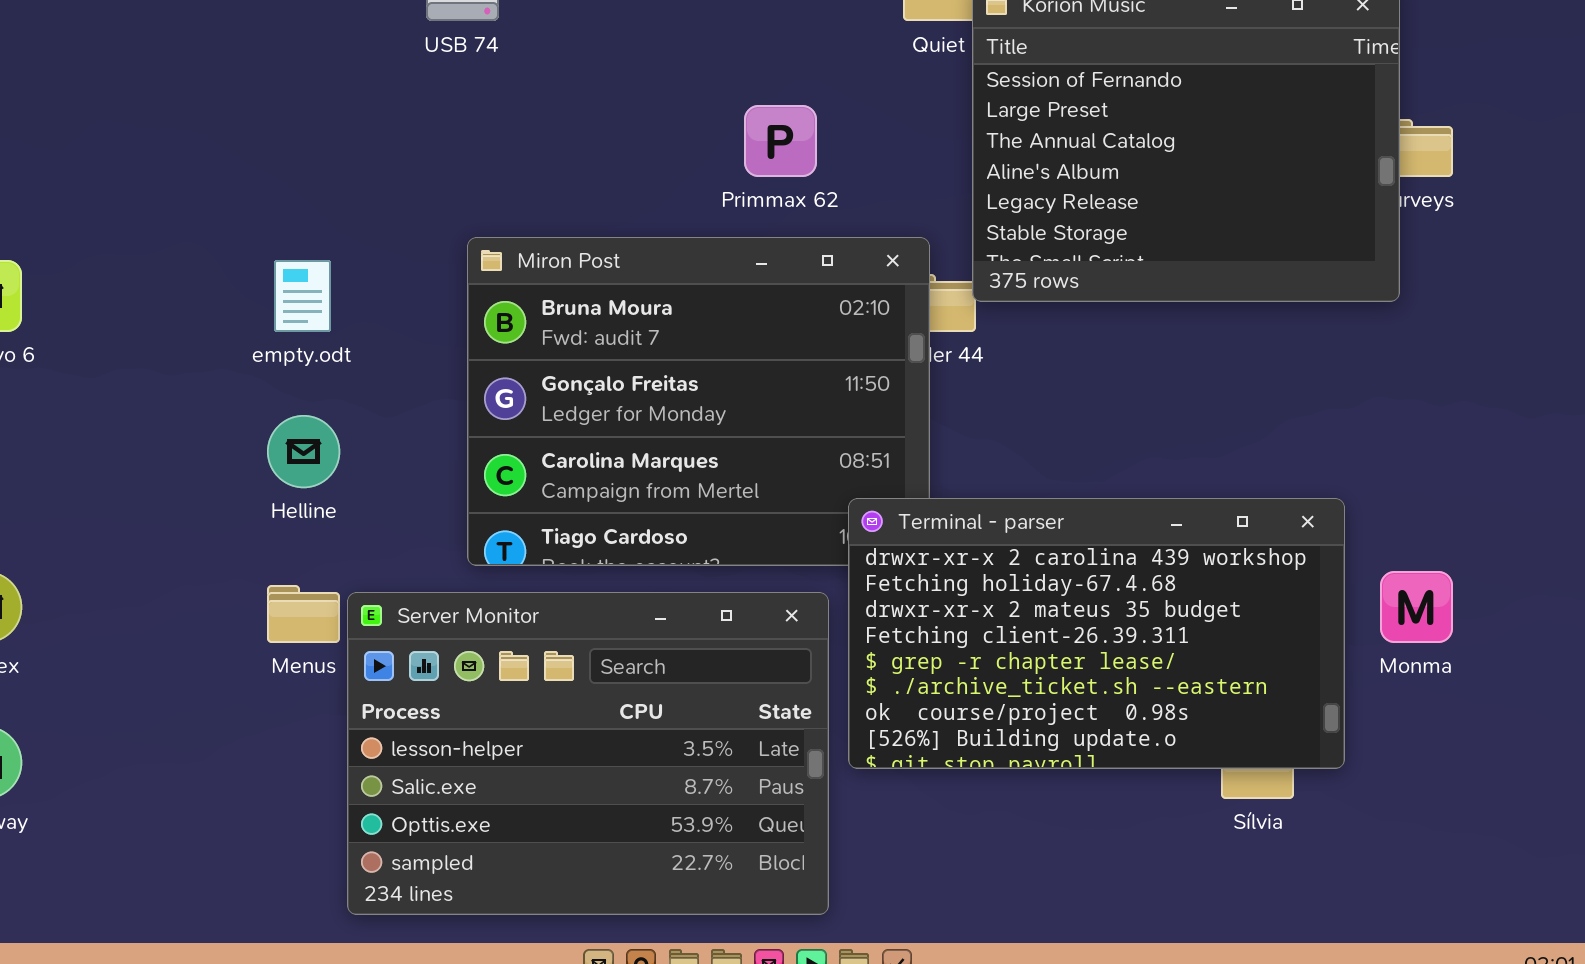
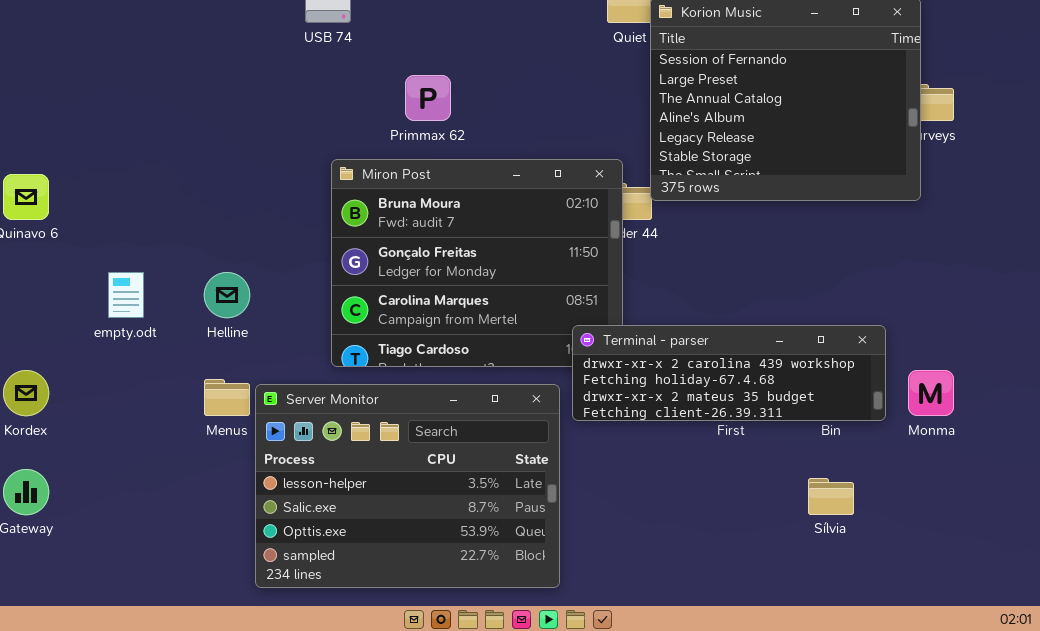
Primmax 62: [744,105,817,177] -> [405,75,451,121], moved
empty.odt: [274,260,331,332] -> [108,272,144,318], moved
Terminal - parser: [848,498,1345,769] -> [572,325,886,421], resized

